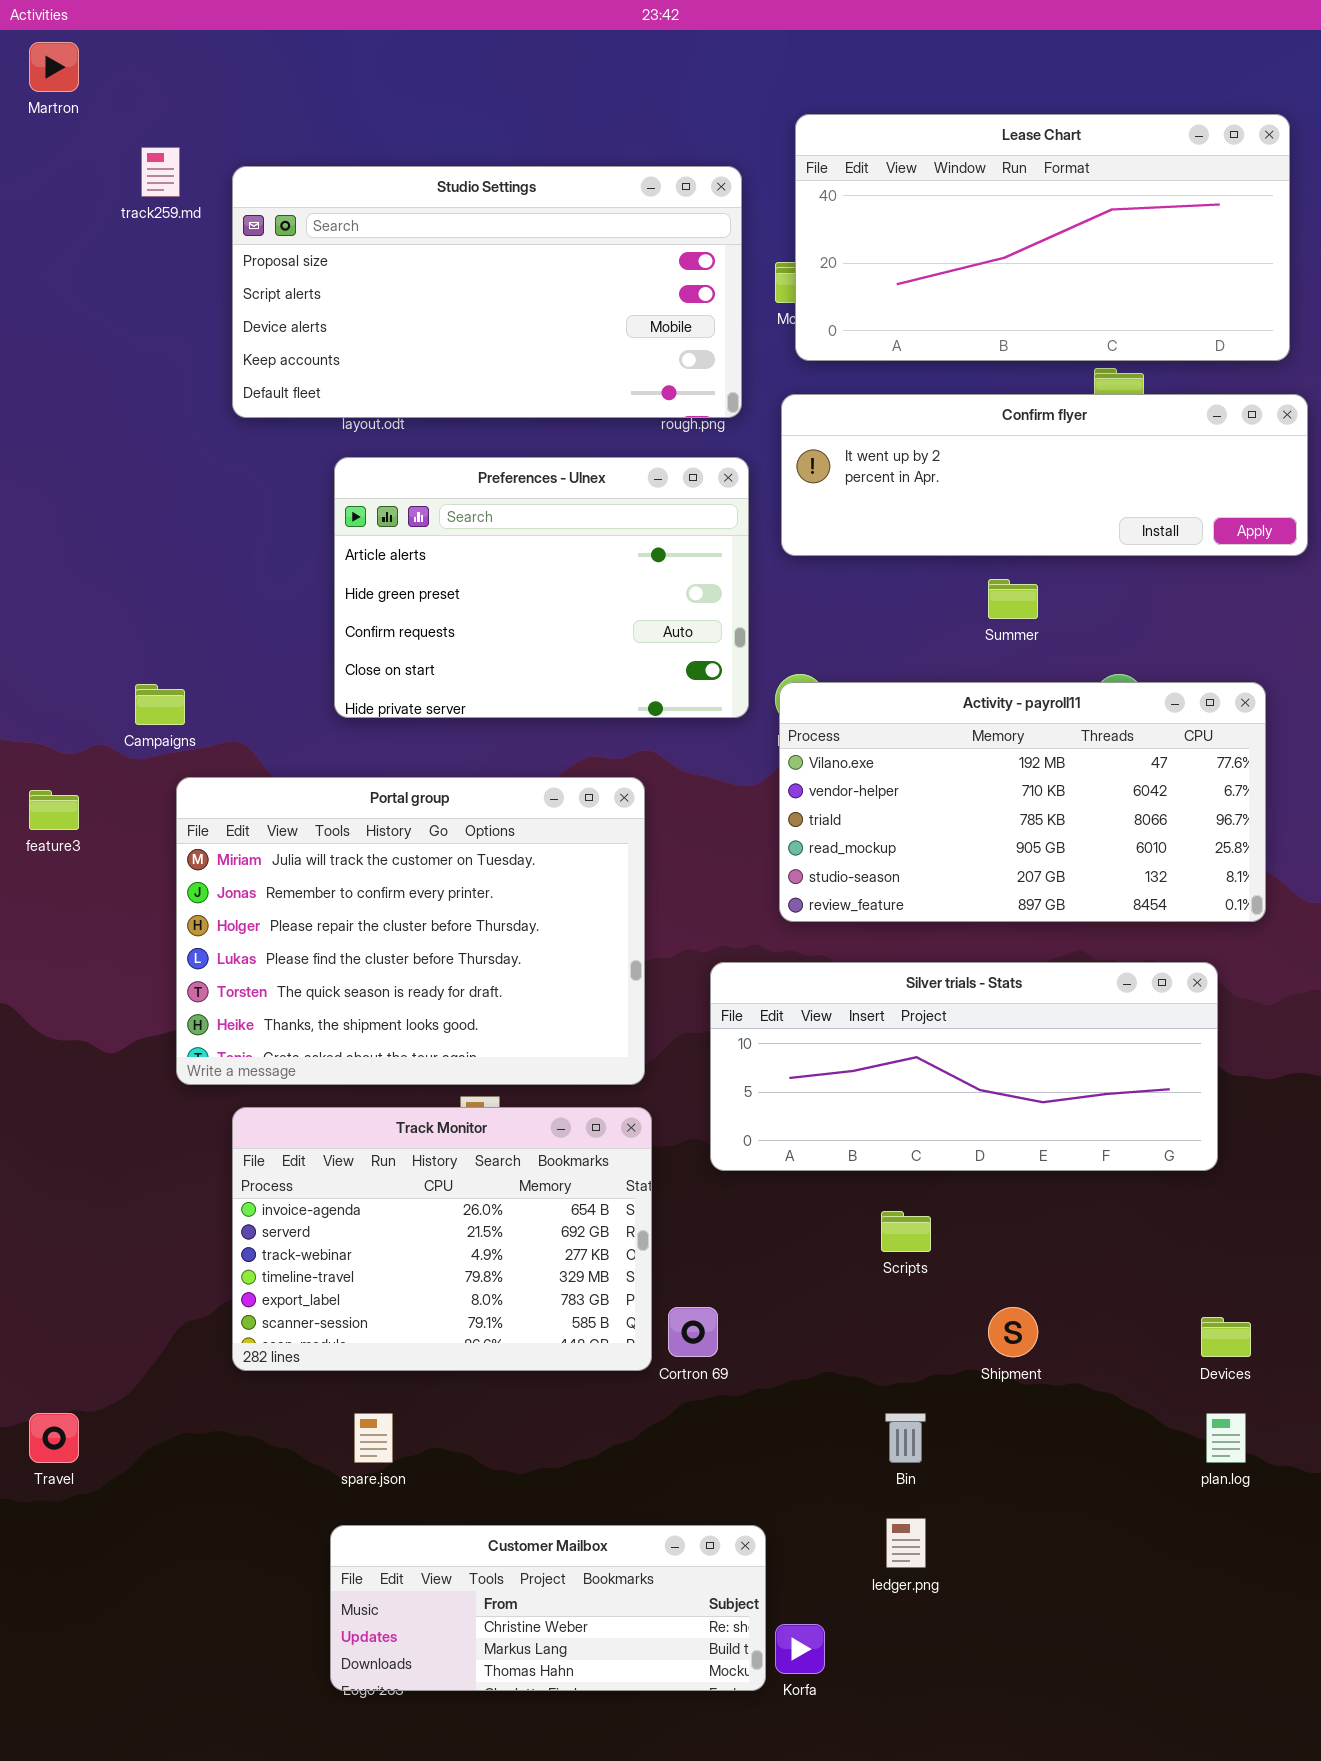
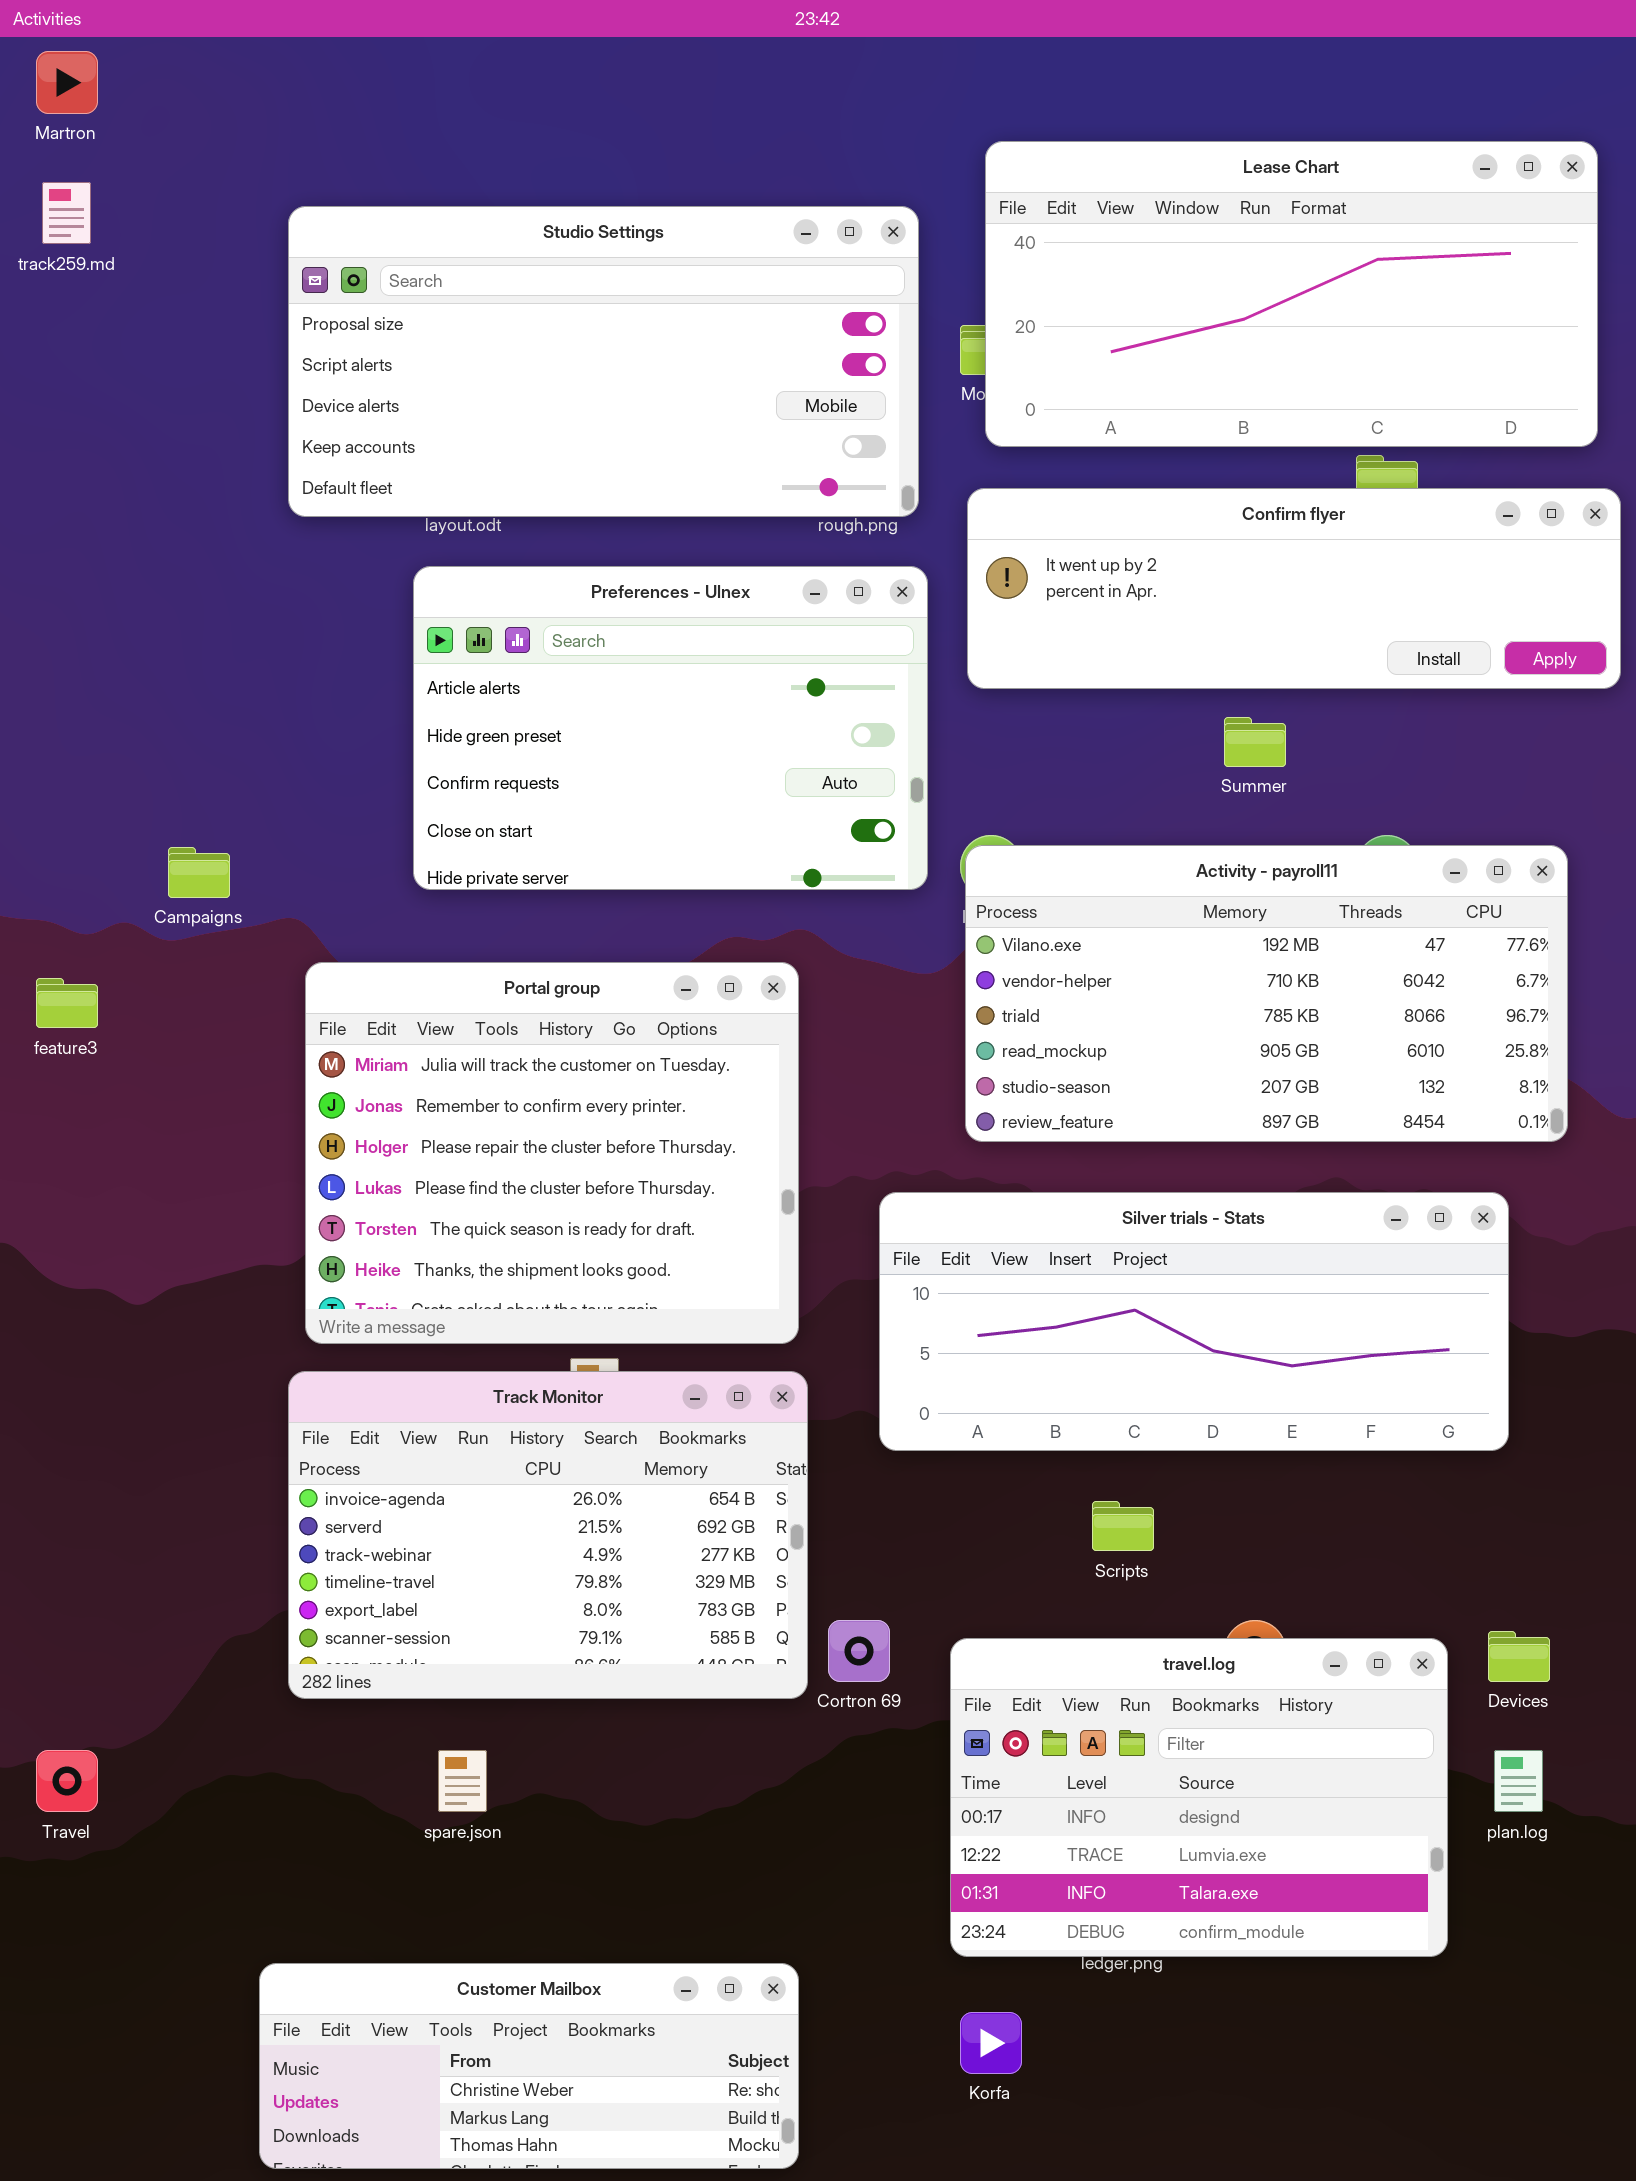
track259.md: [141,147,180,197] -> [42,182,91,244], moved
Portal group: [176,777,645,1085] -> [305,962,799,1344], resized
travel.log: none -> [950,1638,1448,1957], opened
Customer Mailbox: [330,1525,766,1691] -> [259,1963,799,2169], moved

